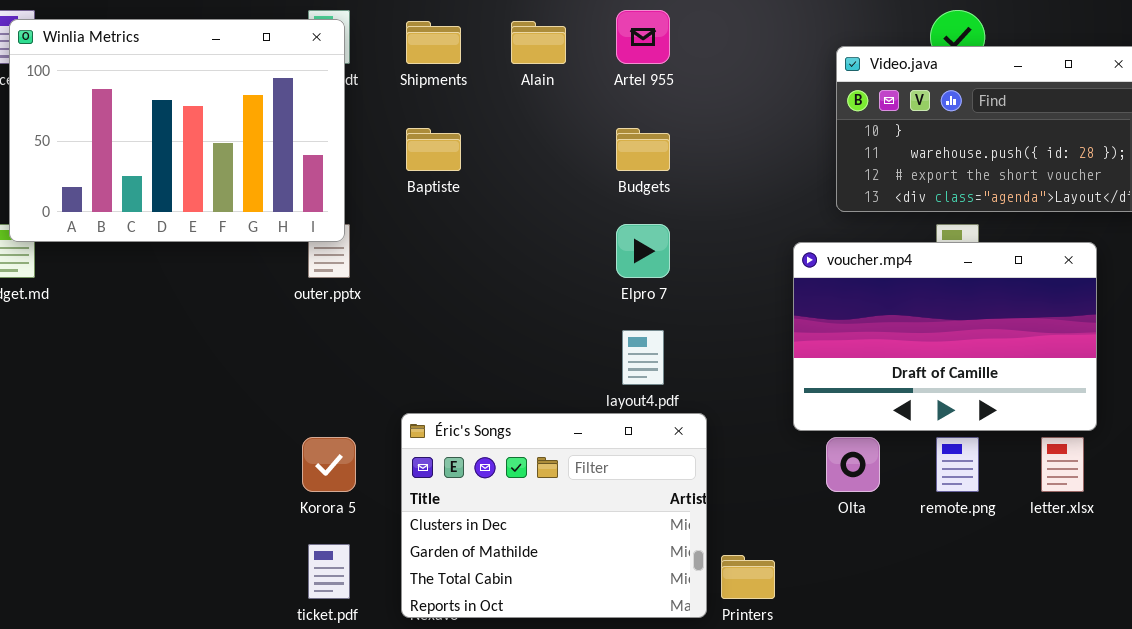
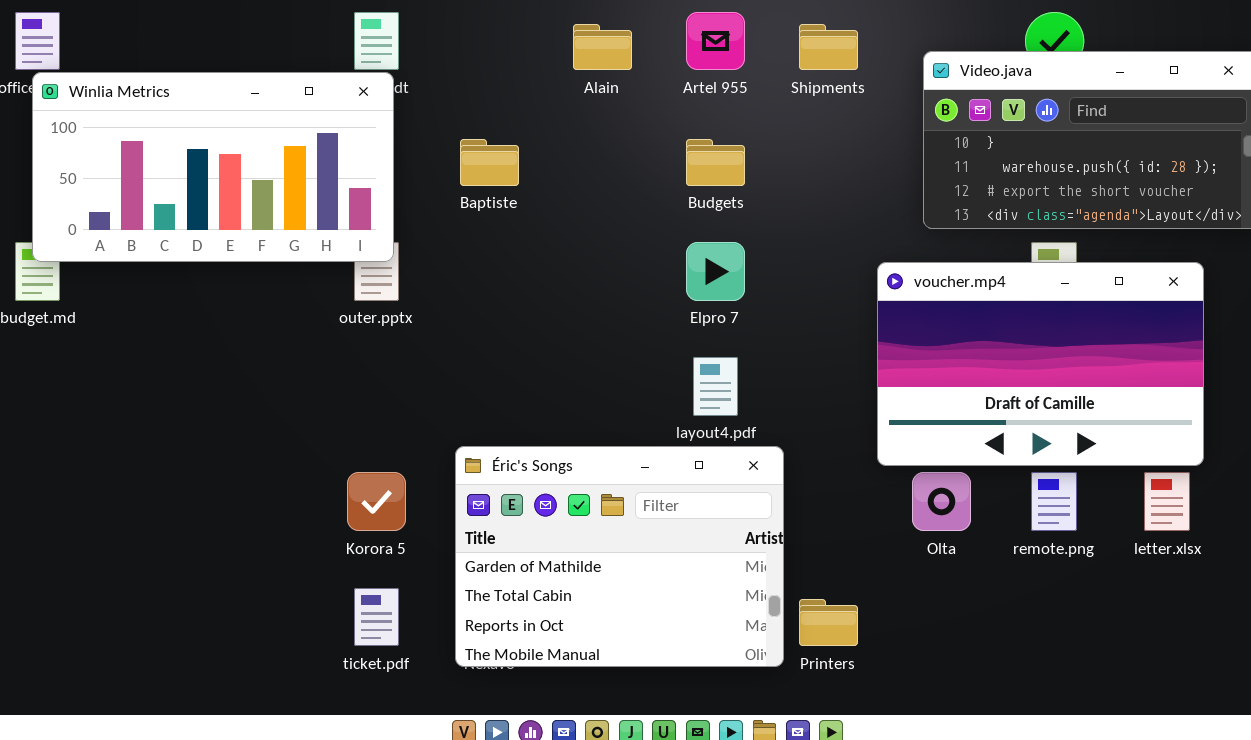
Winlia Metrics: [9,19,345,242] -> [32,72,394,262], resized
Shipments: [406,21,461,64] -> [799,24,858,70], moved
Éric's Songs: [401,413,707,618] -> [455,446,784,667], scrolled down 1 row

